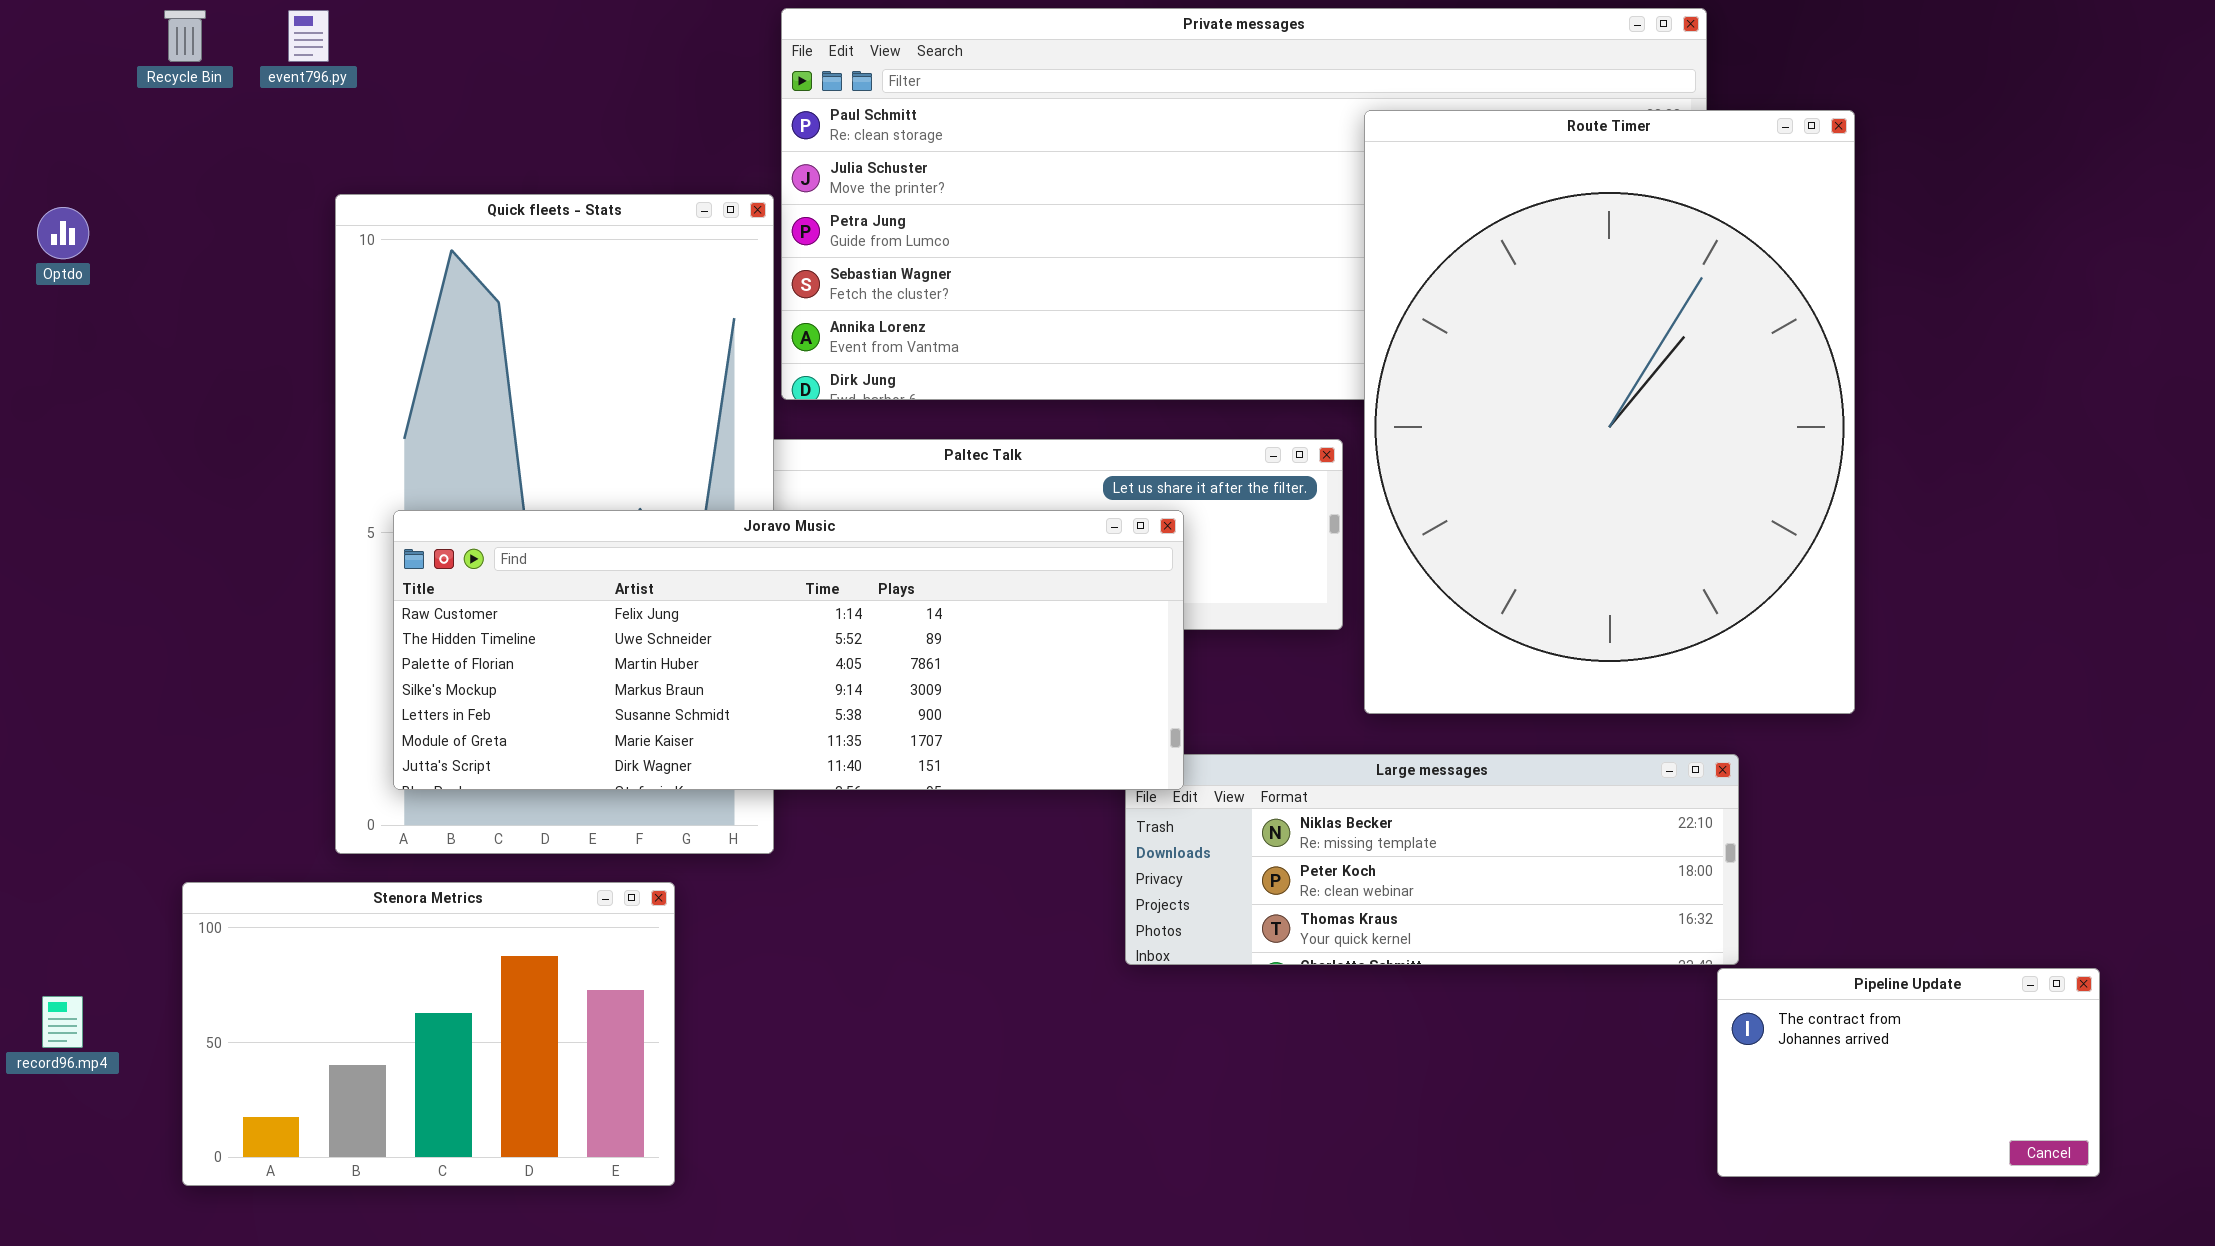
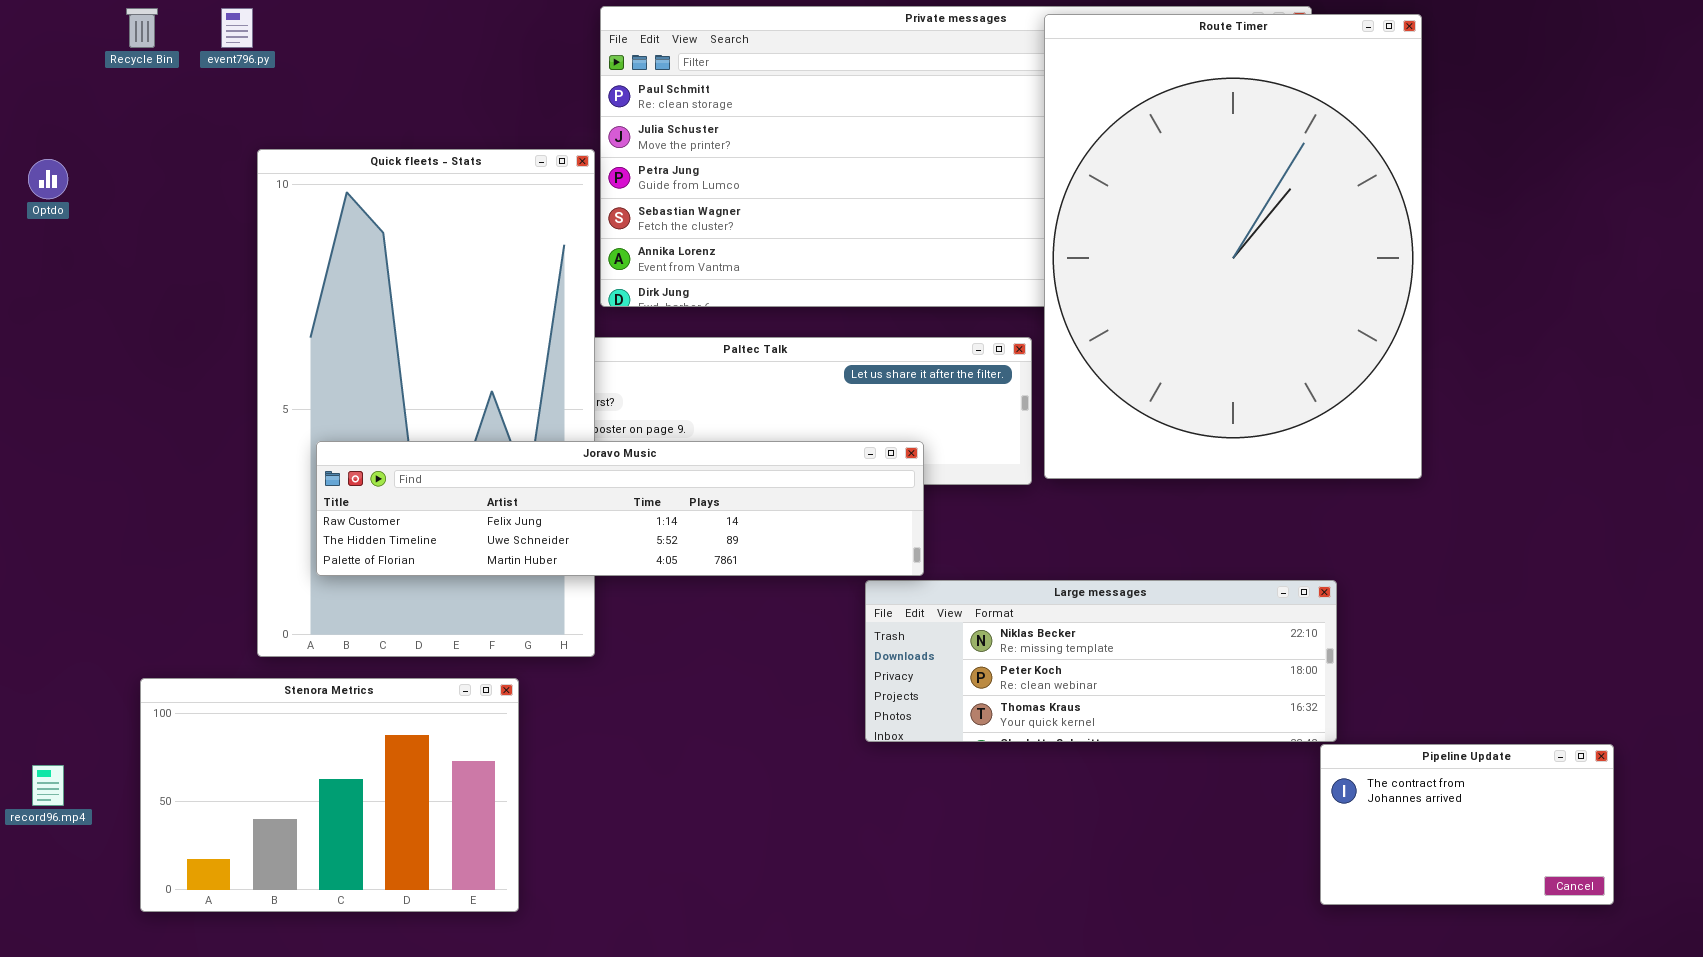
Route Timer: [1364,110,1855,714] -> [1044,14,1422,479], moved
Joravo Music: [393,510,1184,790] -> [316,441,924,576], moved, resized

